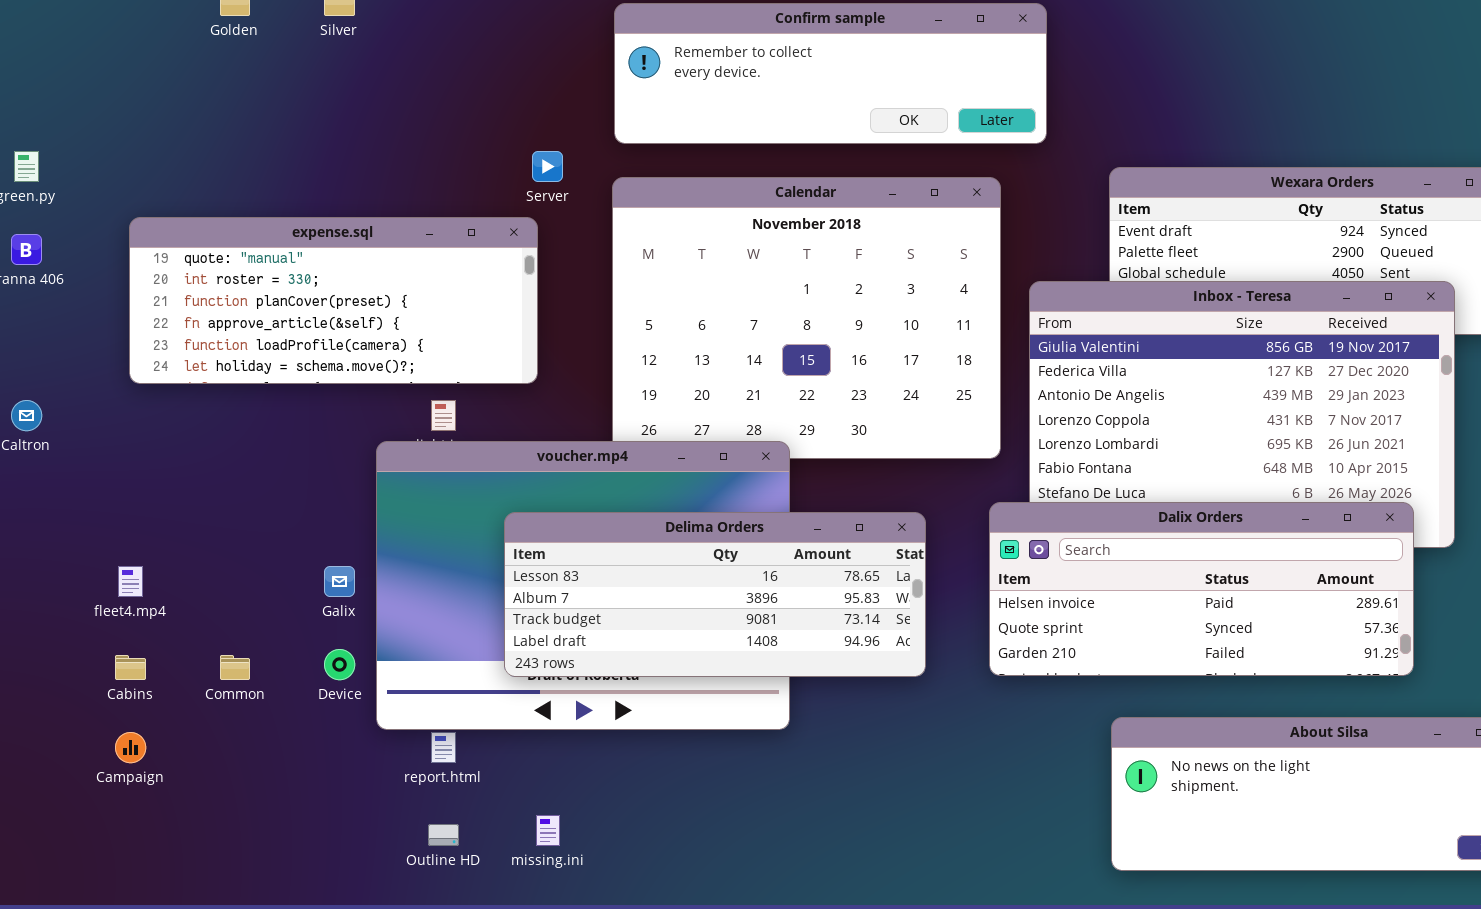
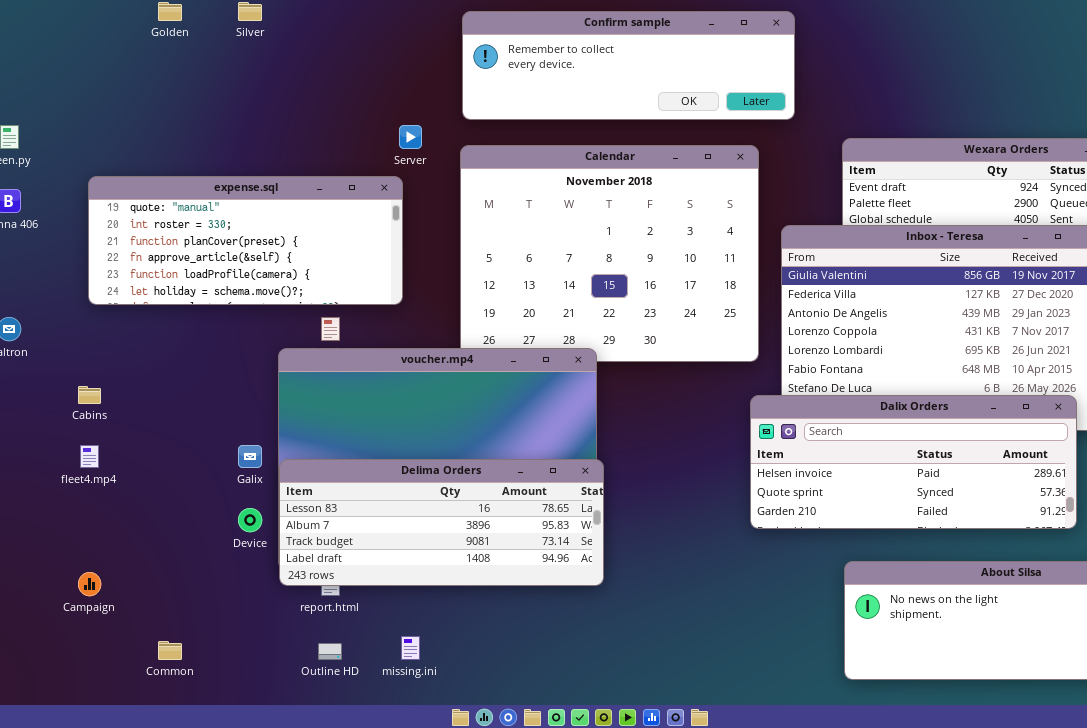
Delima Orders: [504,512,926,677] -> [279,459,604,586], moved
Cabins: [115,655,146,680] -> [78,386,101,404], moved
Common: [220,655,250,680] -> [158,641,182,660], moved

